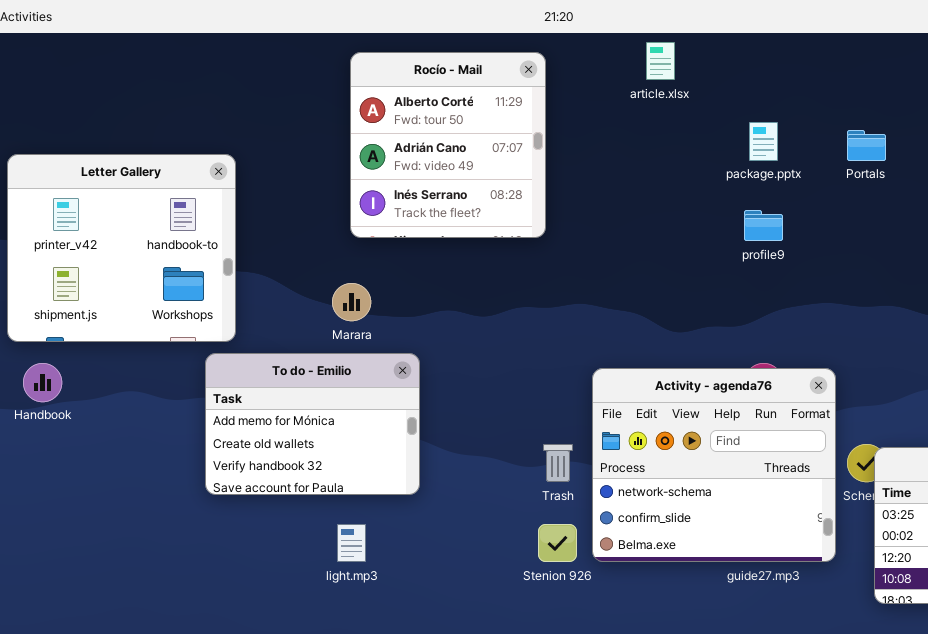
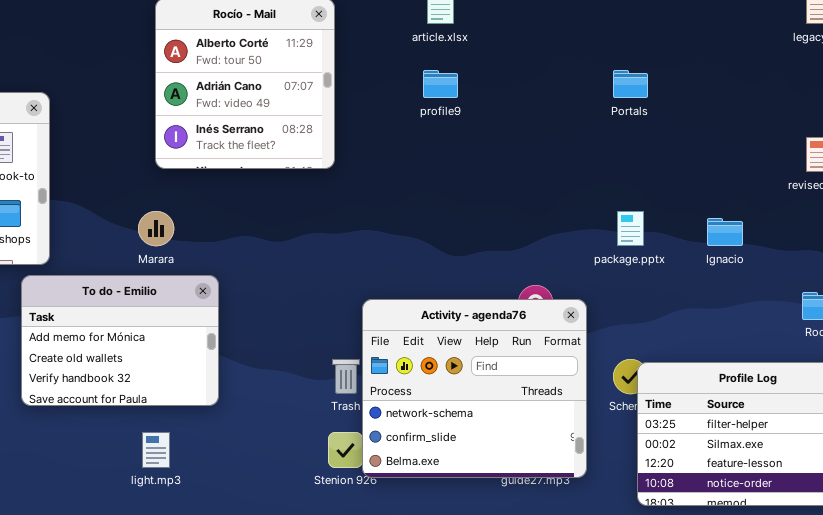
package.pptx: [749,122,778,161] -> [617,211,644,246], moved
profile9: [744,210,783,241] -> [423,70,458,98], moved
Activity - agenda76: [592,368,836,562] -> [362,299,587,478], moved

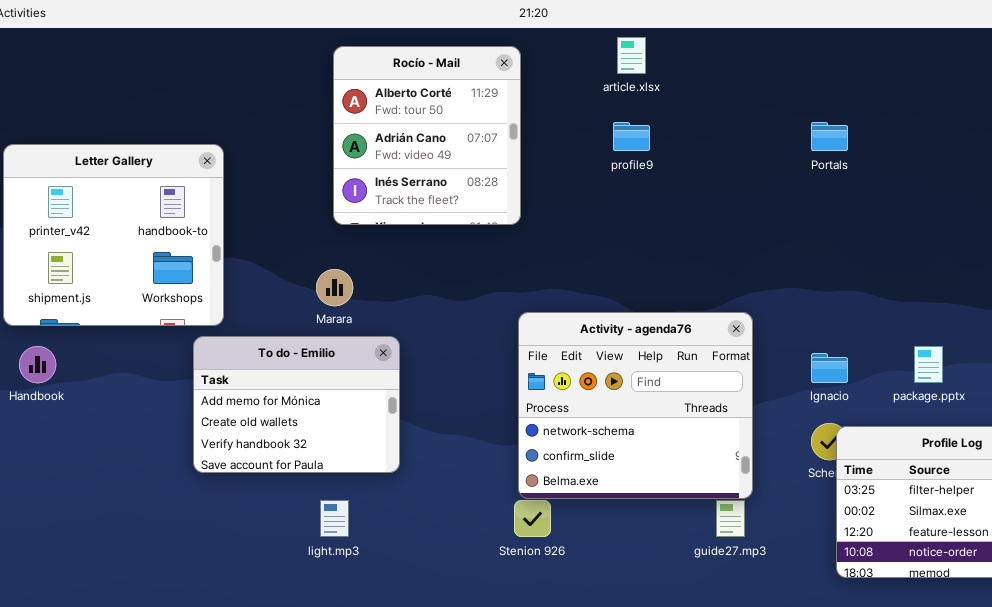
package.pptx: [617,211,644,246] -> [914,346,943,383], moved
Ignacio: [707,218,743,246] -> [811,353,848,383], moved
Activity - agenda76: [362,299,587,478] -> [518,312,753,499], moved

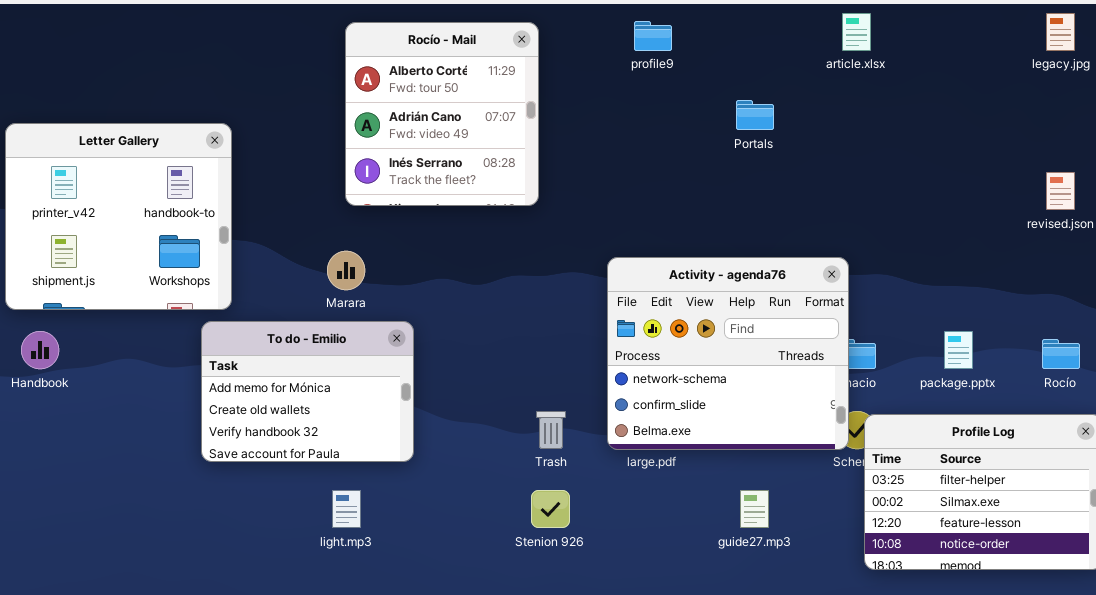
article.xlsx: [617,37,646,74] -> [842,13,871,51], moved
profile9: [613,122,650,151] -> [634,21,672,51], moved
Portals: [811,122,848,151] -> [736,100,774,130], moved
Activity - agenda76: [518,312,753,499] -> [607,257,849,450], moved

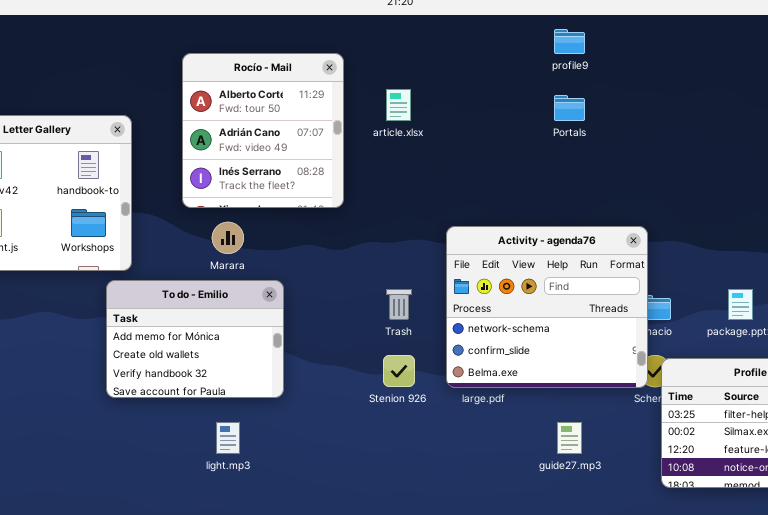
article.xlsx: [842,13,871,51] -> [386,89,411,121], moved
profile9: [634,21,672,51] -> [554,29,585,54], moved
Rocío - Mail: [345,22,539,206] -> [182,53,344,208], moved
Trash: [536,411,566,449] -> [386,289,412,320], moved
Stenion 926: [531,490,570,528] -> [383,355,415,387], moved

